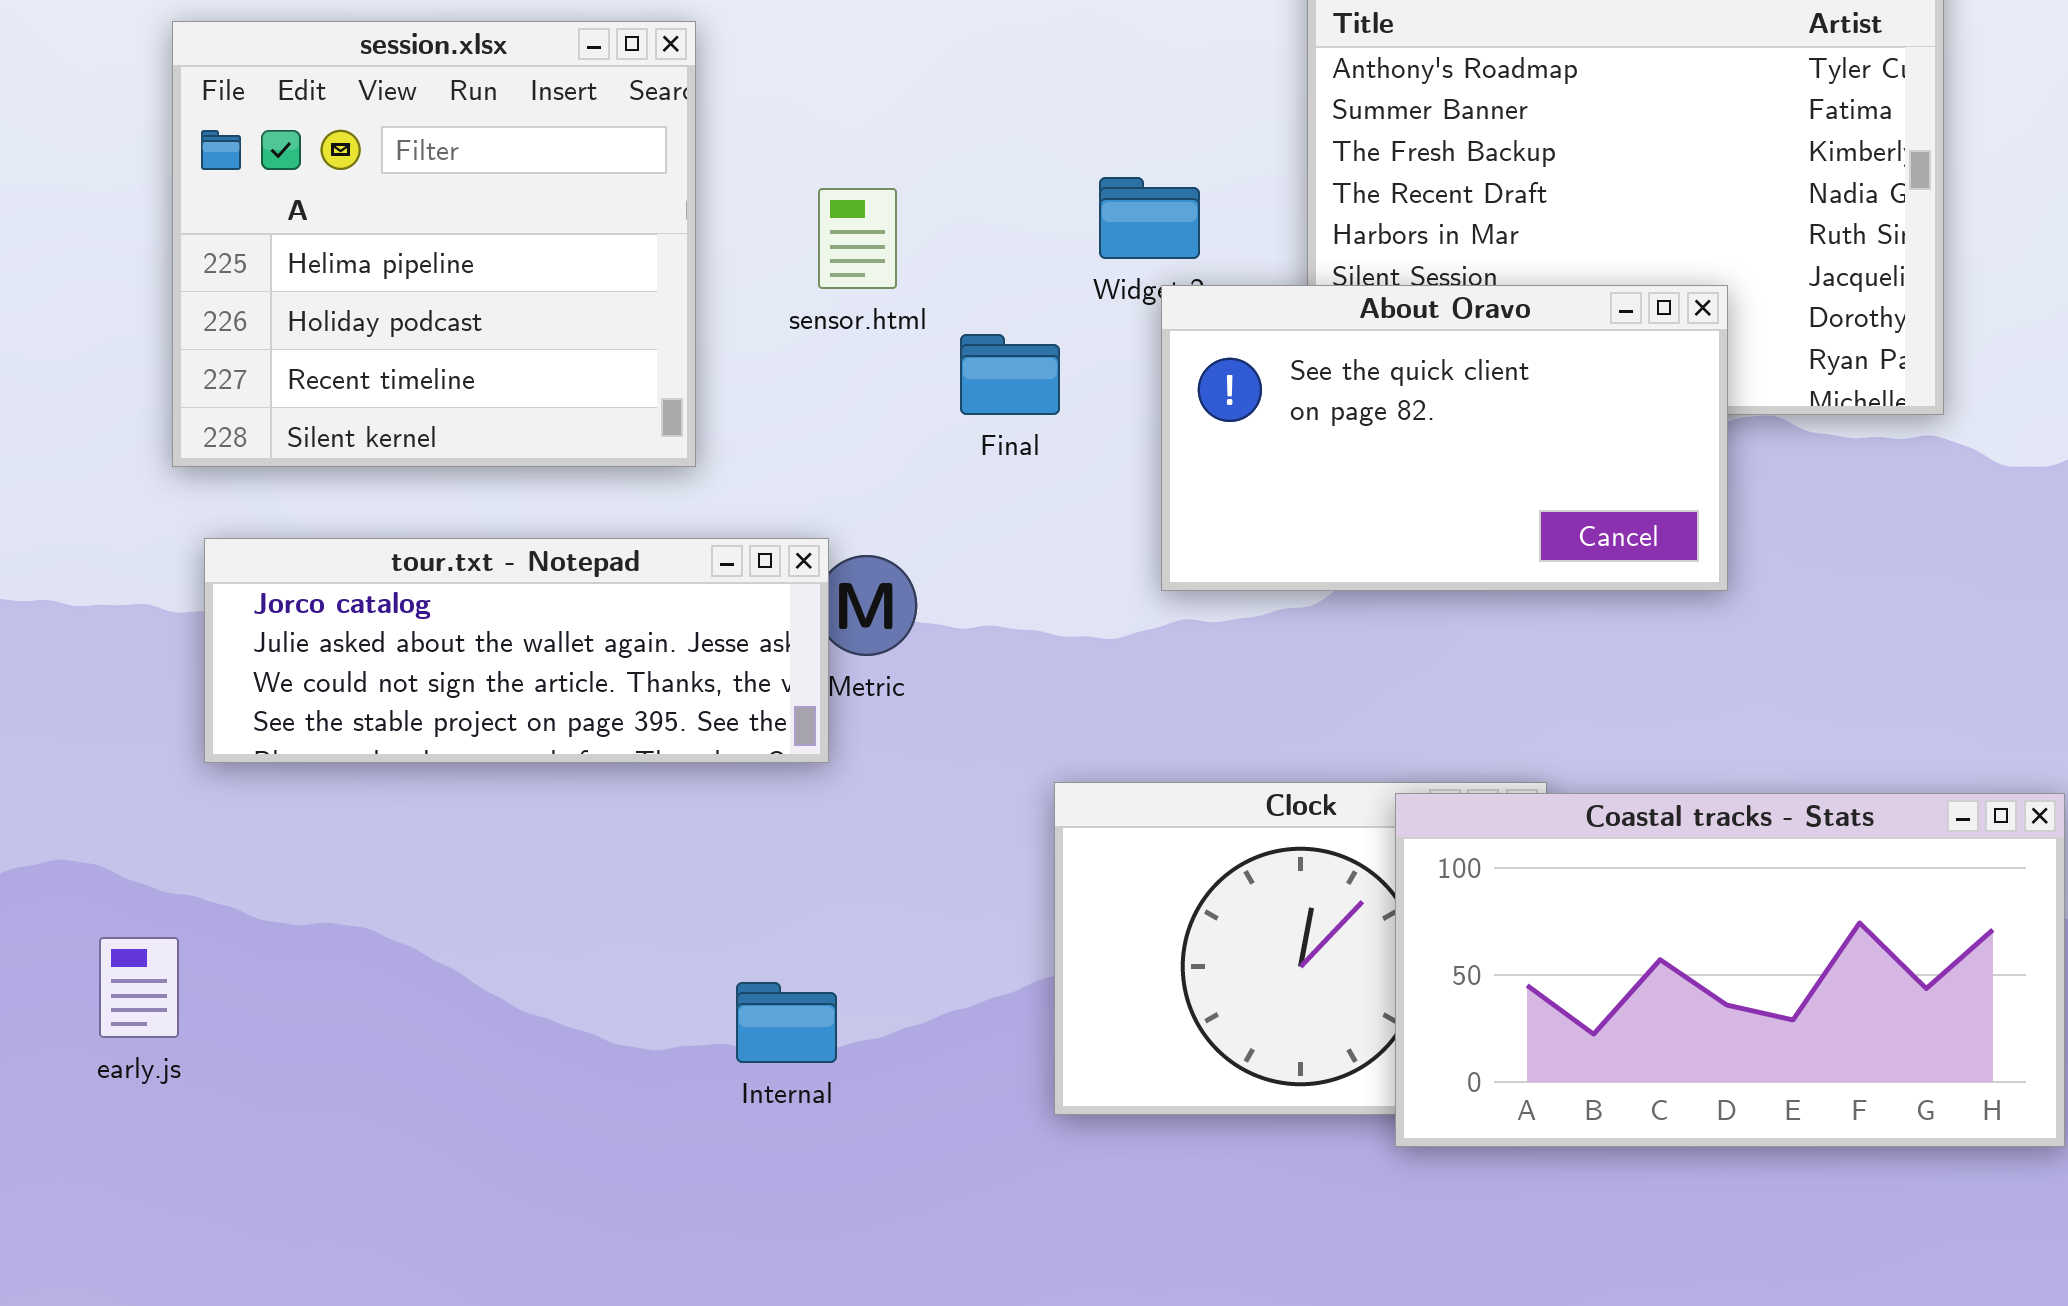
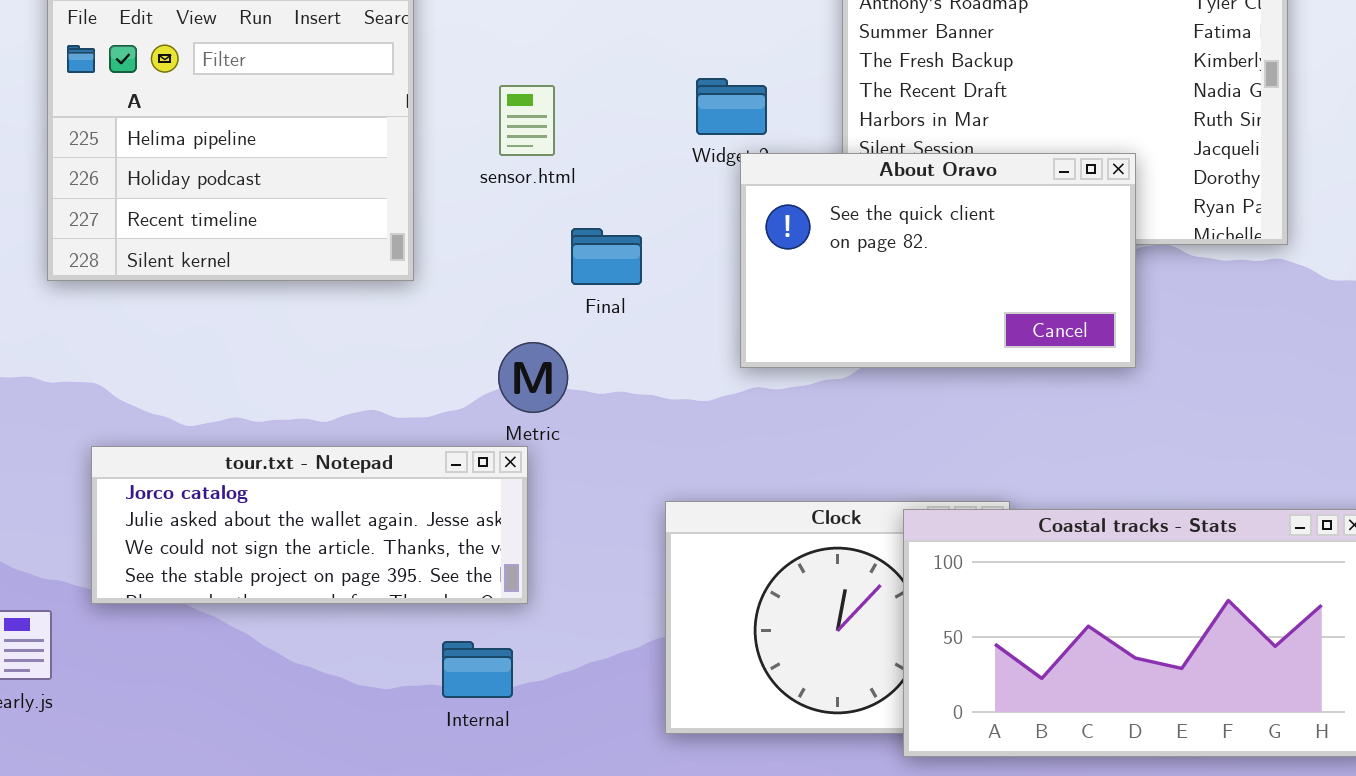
Final: [960,334,1060,415] -> [571,228,642,285], moved
tour.txt - Notepad: [204,538,829,763] -> [91,446,528,604], moved

